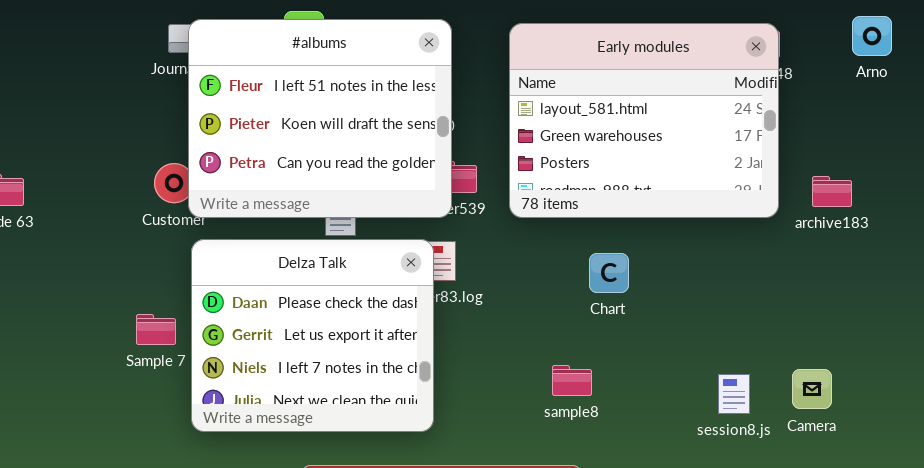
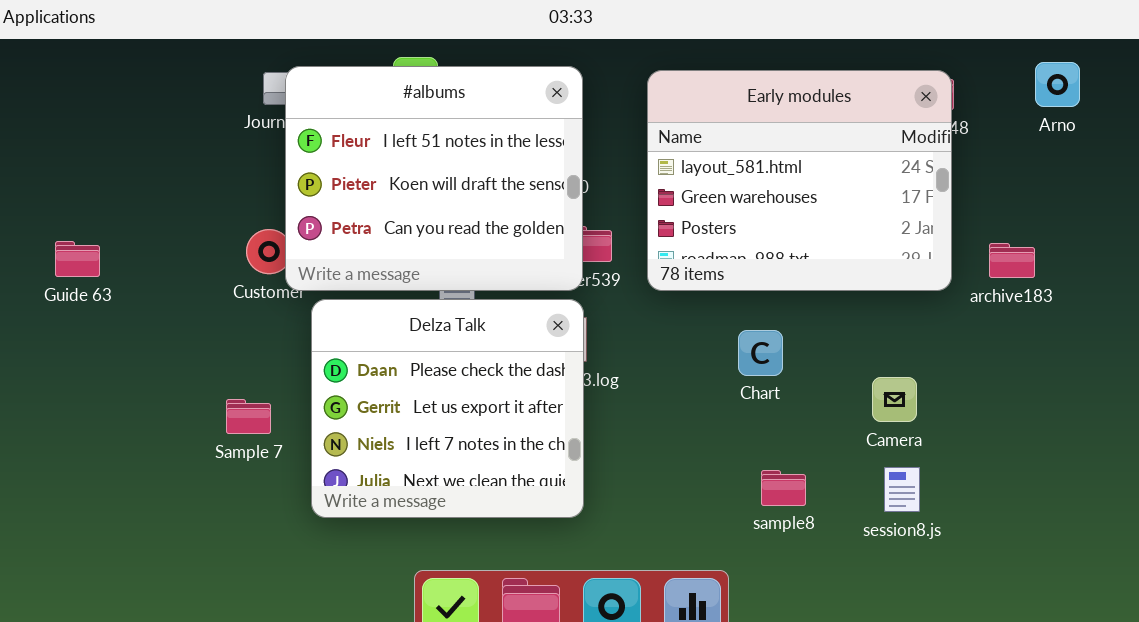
Delza Talk: [191,239,434,432] -> [311,299,584,518], moved
sample8: [552,365,592,396] -> [761,470,806,506], moved
Camera: [792,369,832,409] -> [872,377,917,422], moved

